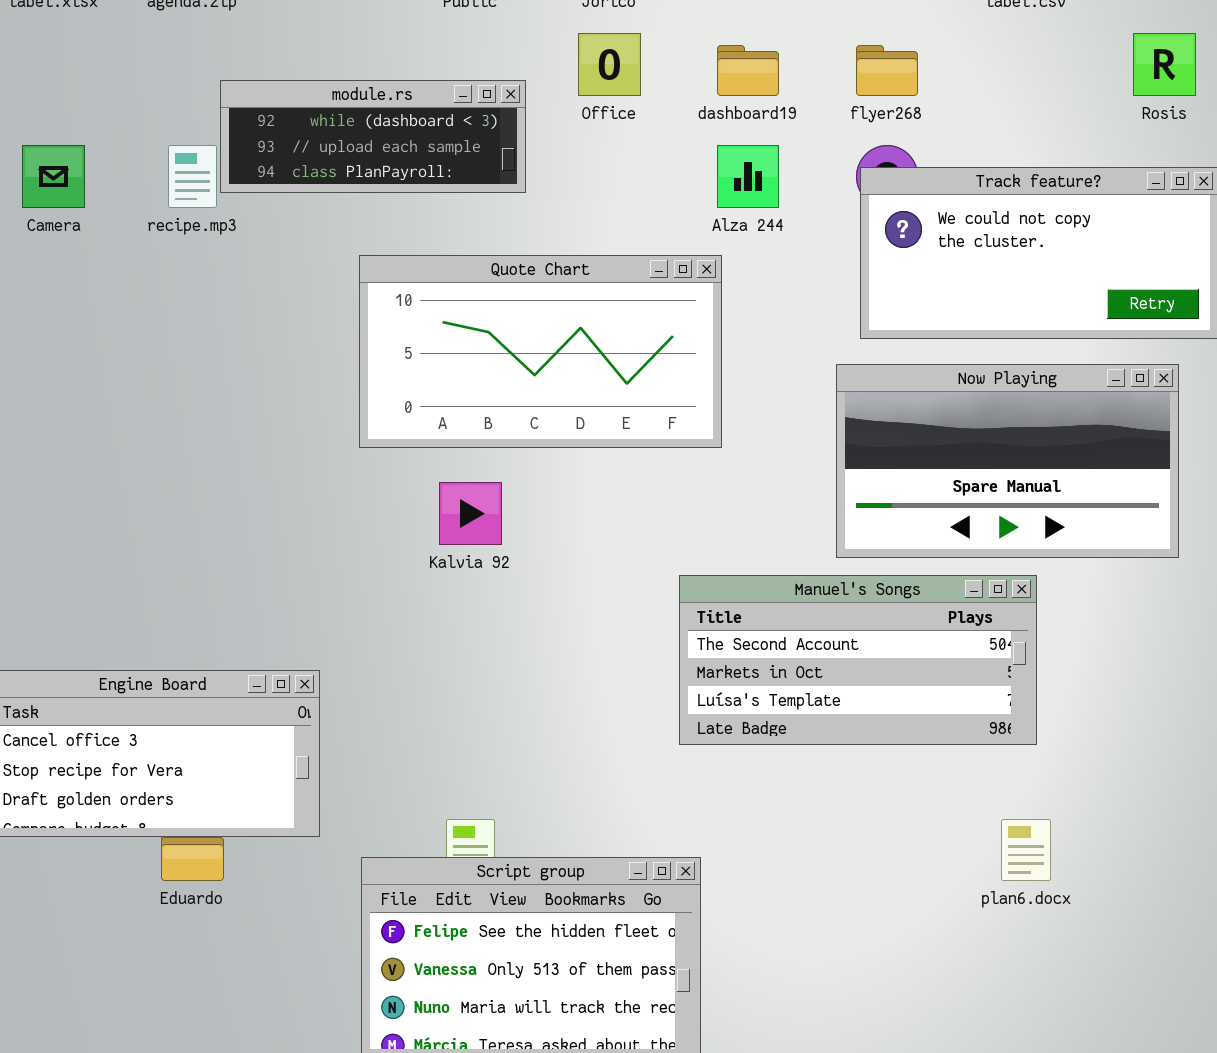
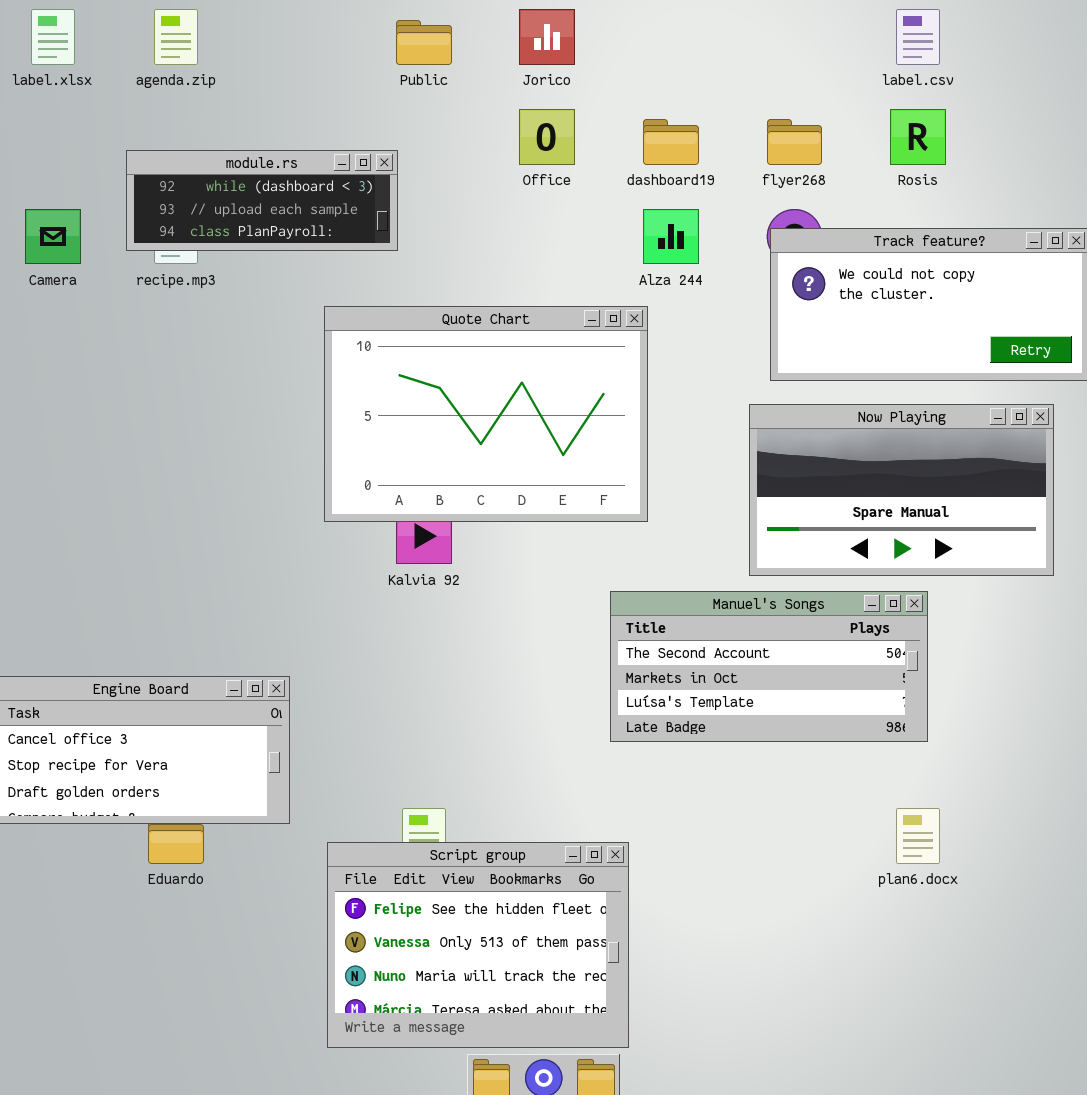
Rosis: [1133,33,1196,96] -> [890,109,946,165], moved
module.rs: [220,80,526,193] -> [126,150,398,251], moved
Quote Chart: [359,255,722,448] -> [324,306,648,522], resized

